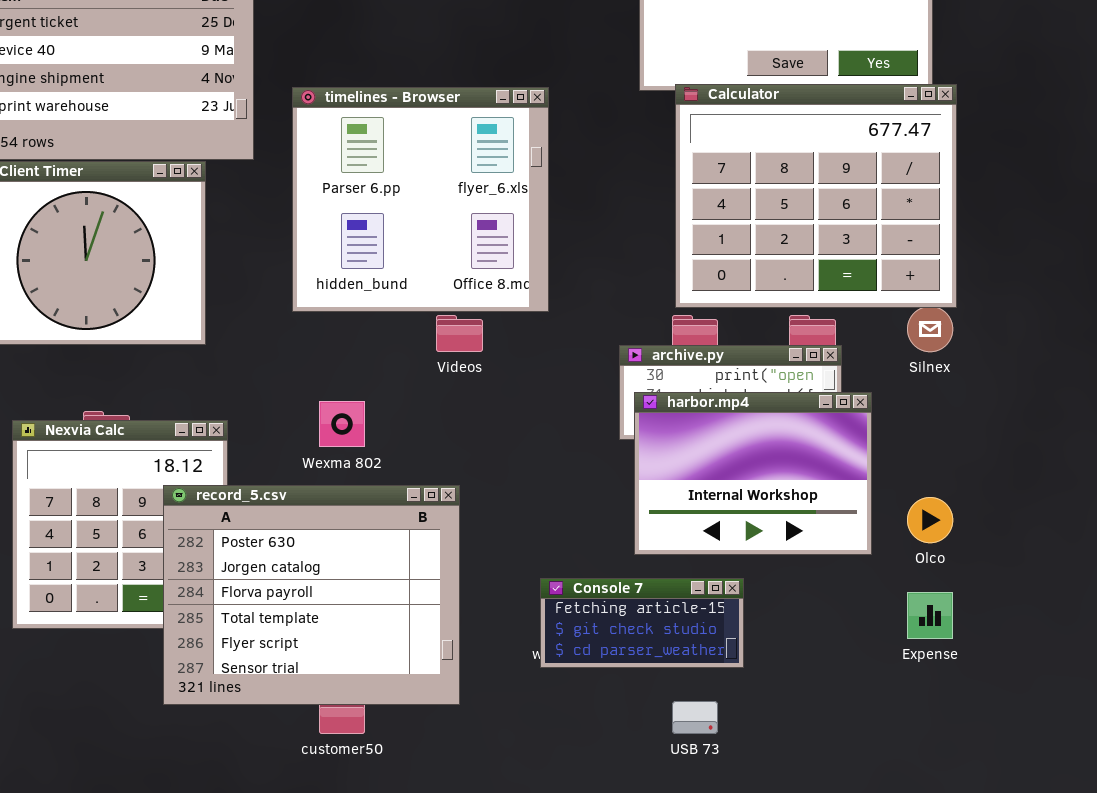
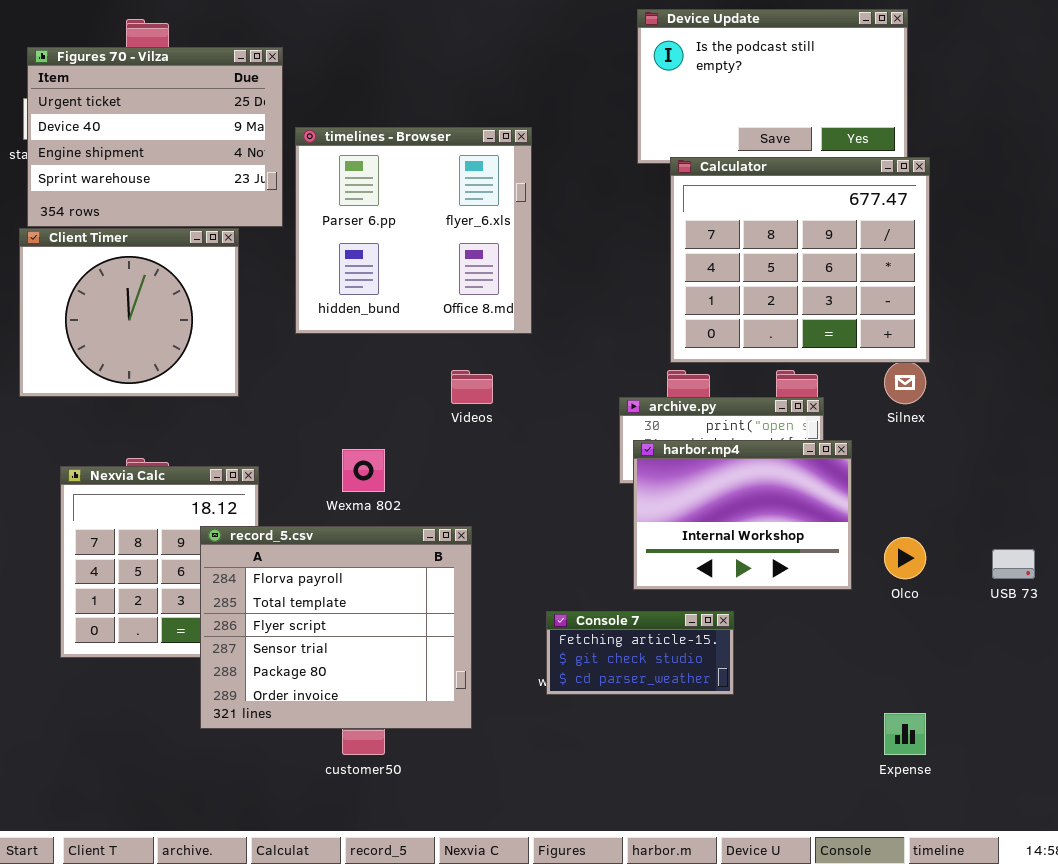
timelines - Browser: [292,87,549,312] -> [295,127,532,334], moved
record_5.csv: [163,485,460,705] -> [200,526,472,729], scrolled down 2 rows
Expense: [907,592,953,639] -> [884,713,926,755], moved
USB 73: [672,701,718,734] -> [992,549,1035,579], moved

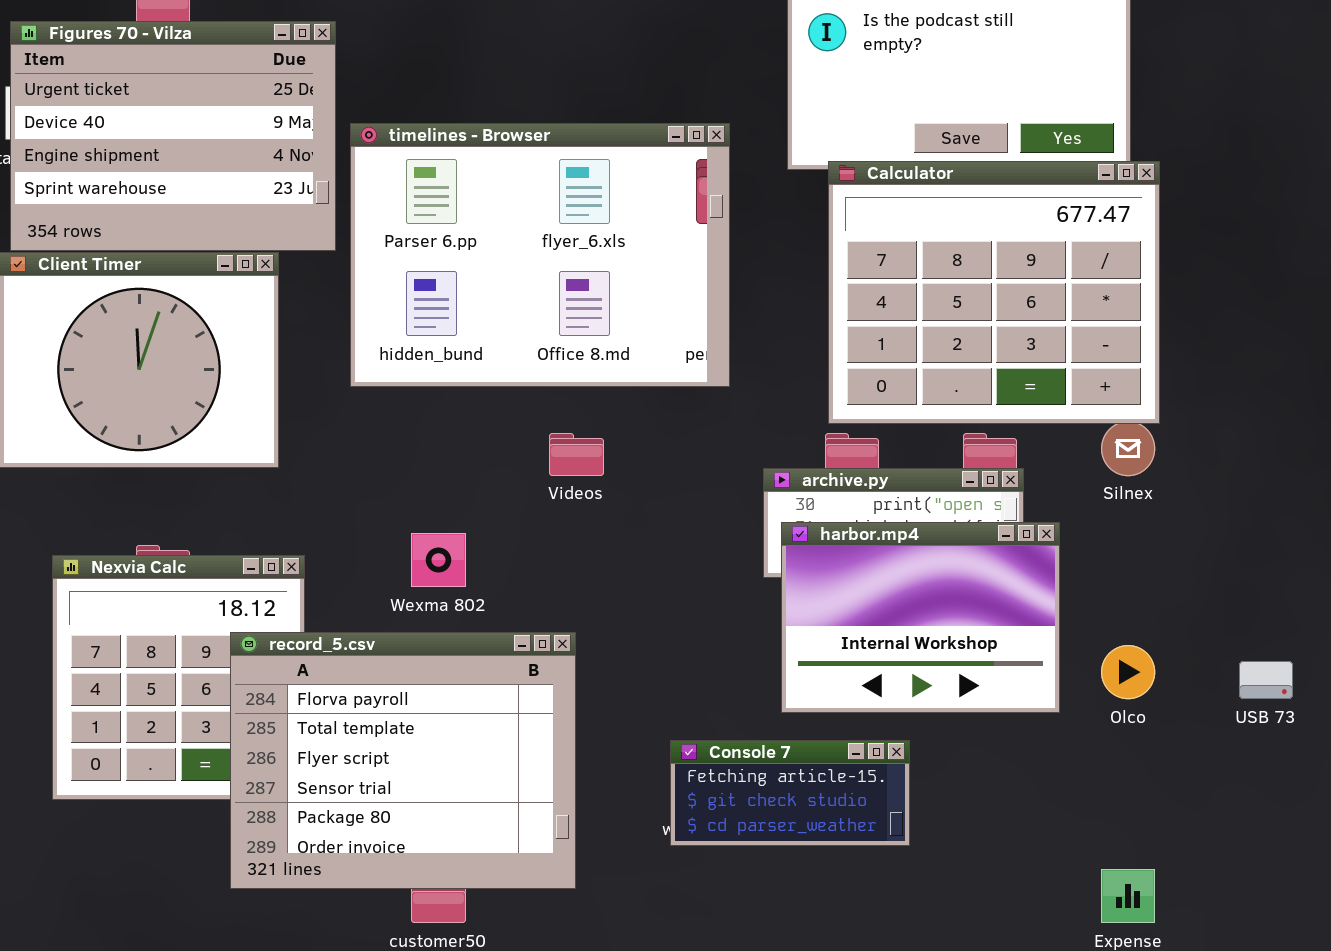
timelines - Browser: [295,127,532,334] -> [350,123,730,387], resized

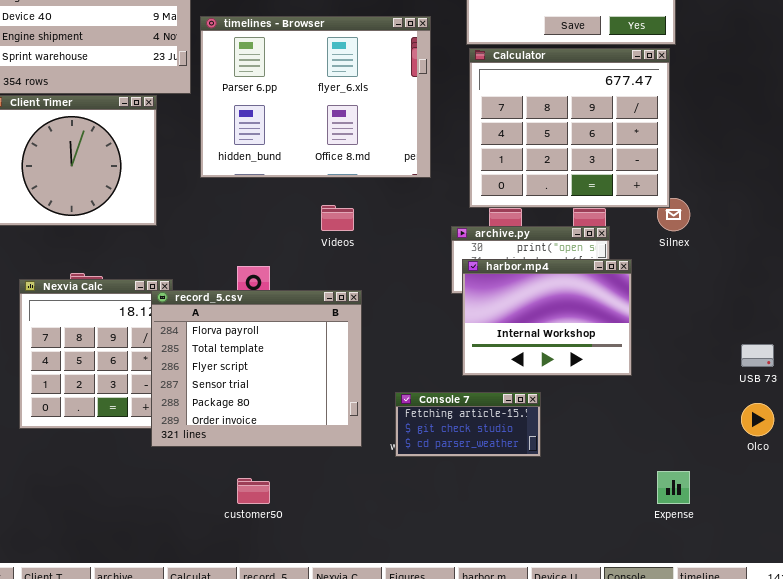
Calculator: [828,161,1160,424] -> [469,48,670,208], moved
record_5.csv: [230,632,576,889] -> [151,290,362,447], moved
Olco: [1101,645,1155,699] -> [741,403,774,436], moved

